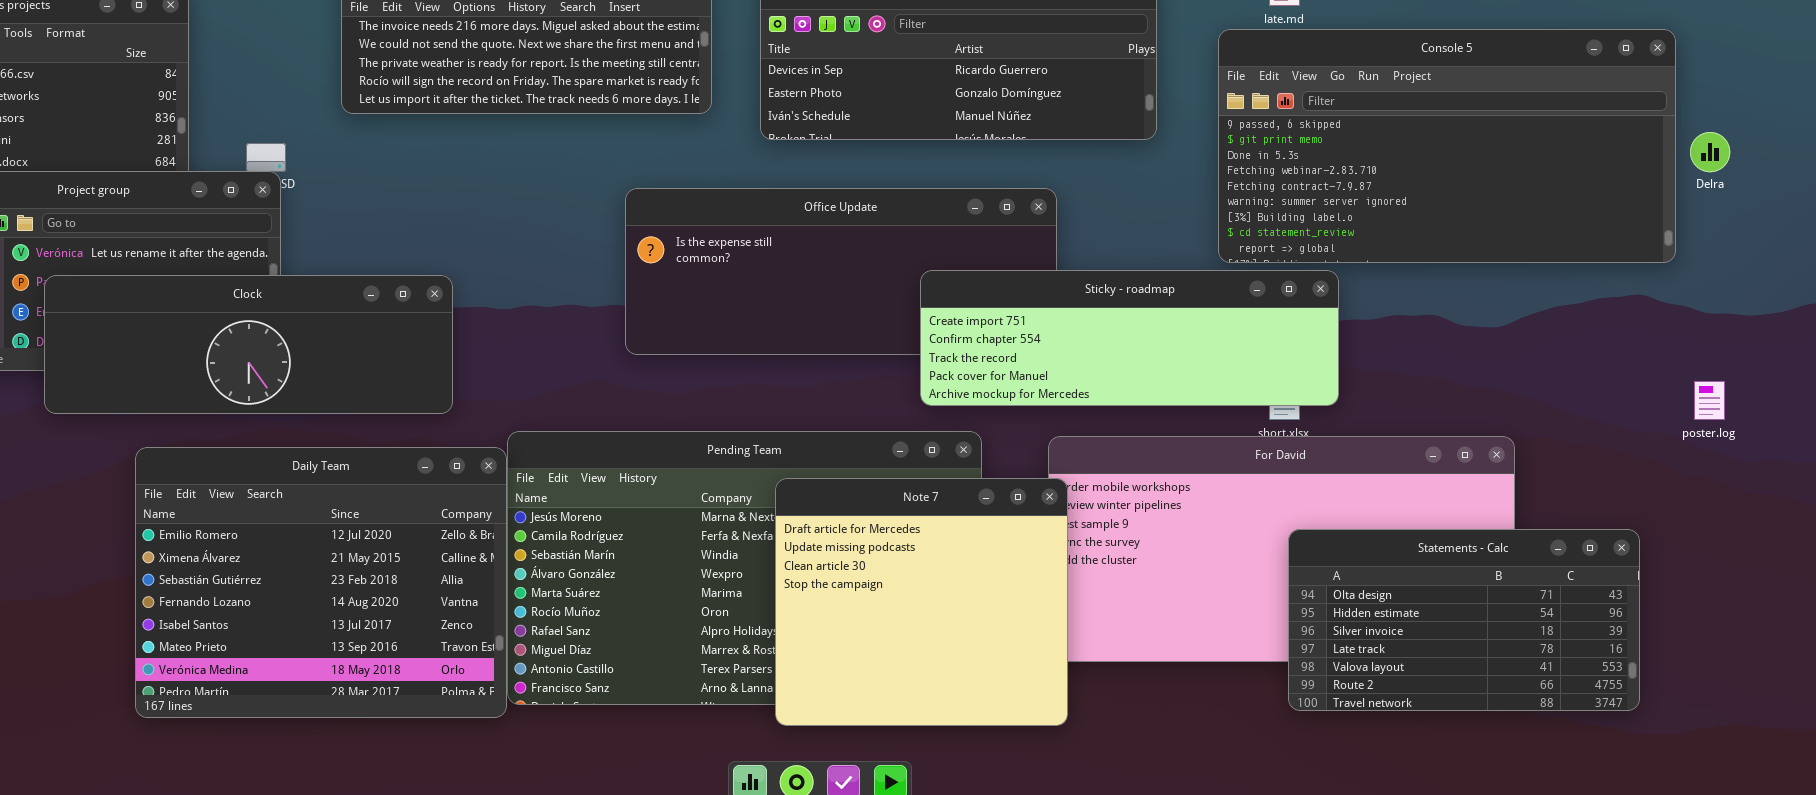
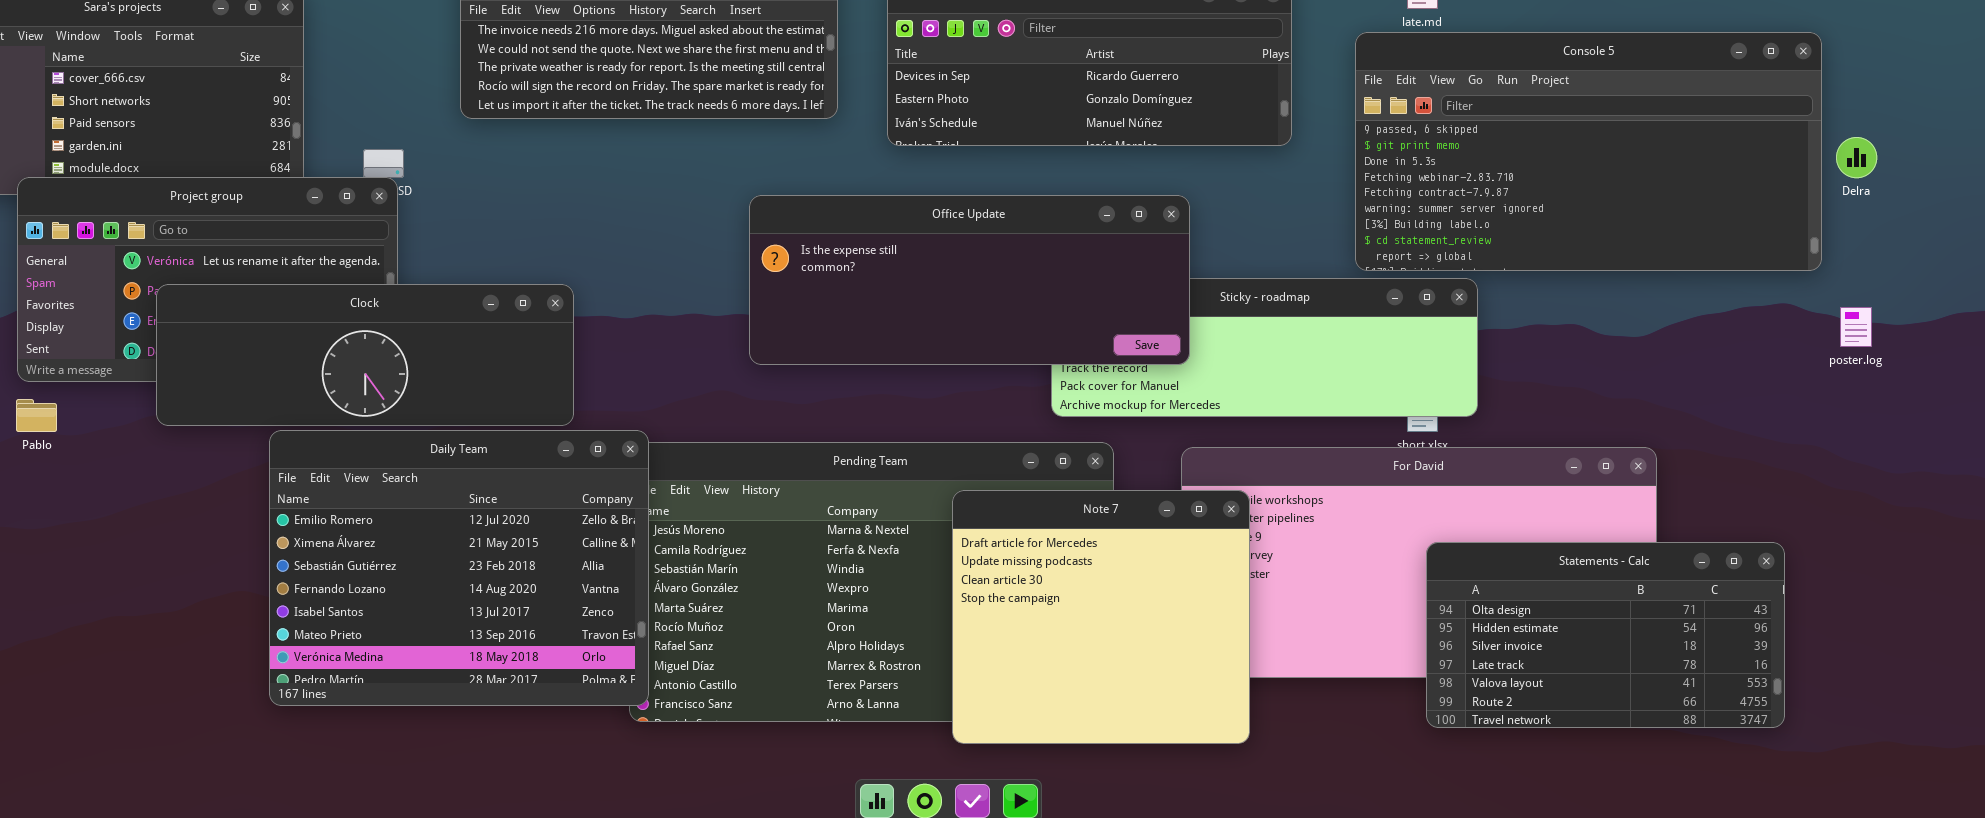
Office Update: [625,188,1057,355] -> [749,195,1190,365], raised
poster.log: [1694,381,1725,420] -> [1840,307,1872,347], moved
Daily Team: [135,447,507,718] -> [269,430,649,706], moved
Note 7: [775,478,1068,726] -> [952,490,1250,744], moved

